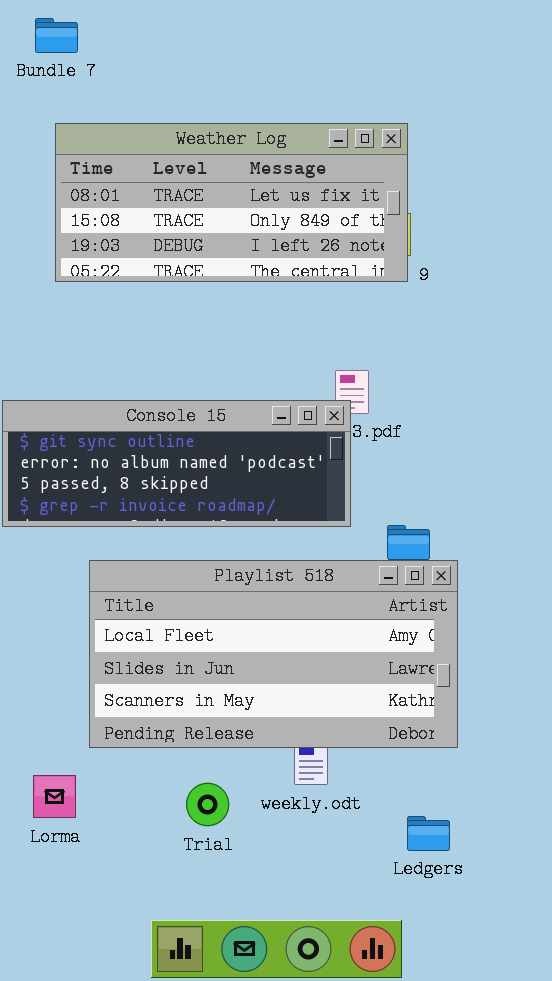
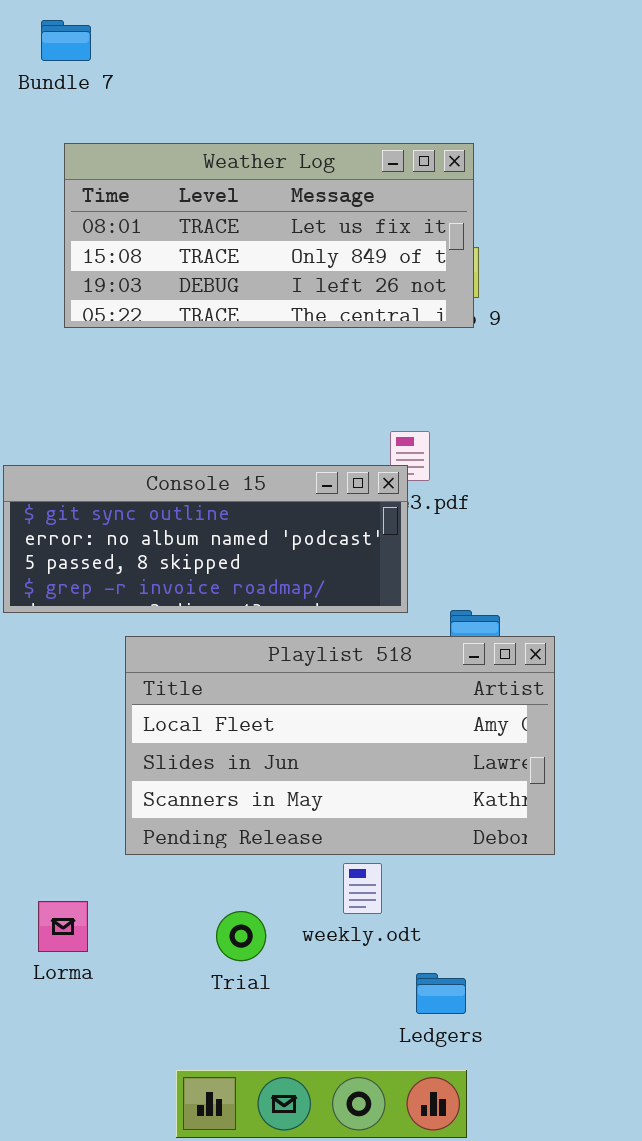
Playlist 518: [89,560,458,748] -> [125,636,555,855], moved
Ledgers: [407,816,450,851] -> [416,973,466,1014], moved

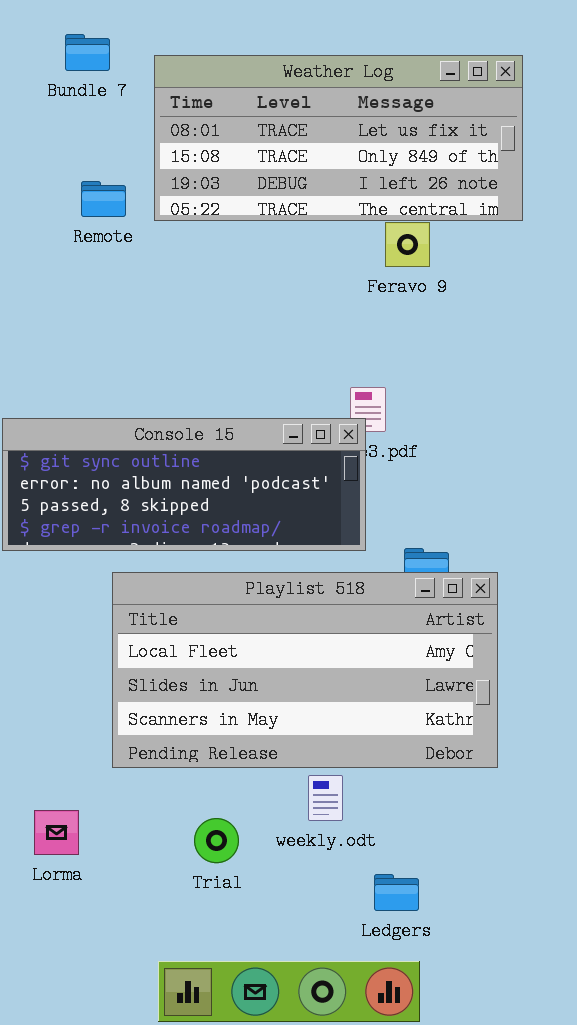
Bundle 7: [41,20,91,61] -> [65,34,110,71], moved
Weather Log: [64,143,474,328] -> [154,55,523,221], moved

